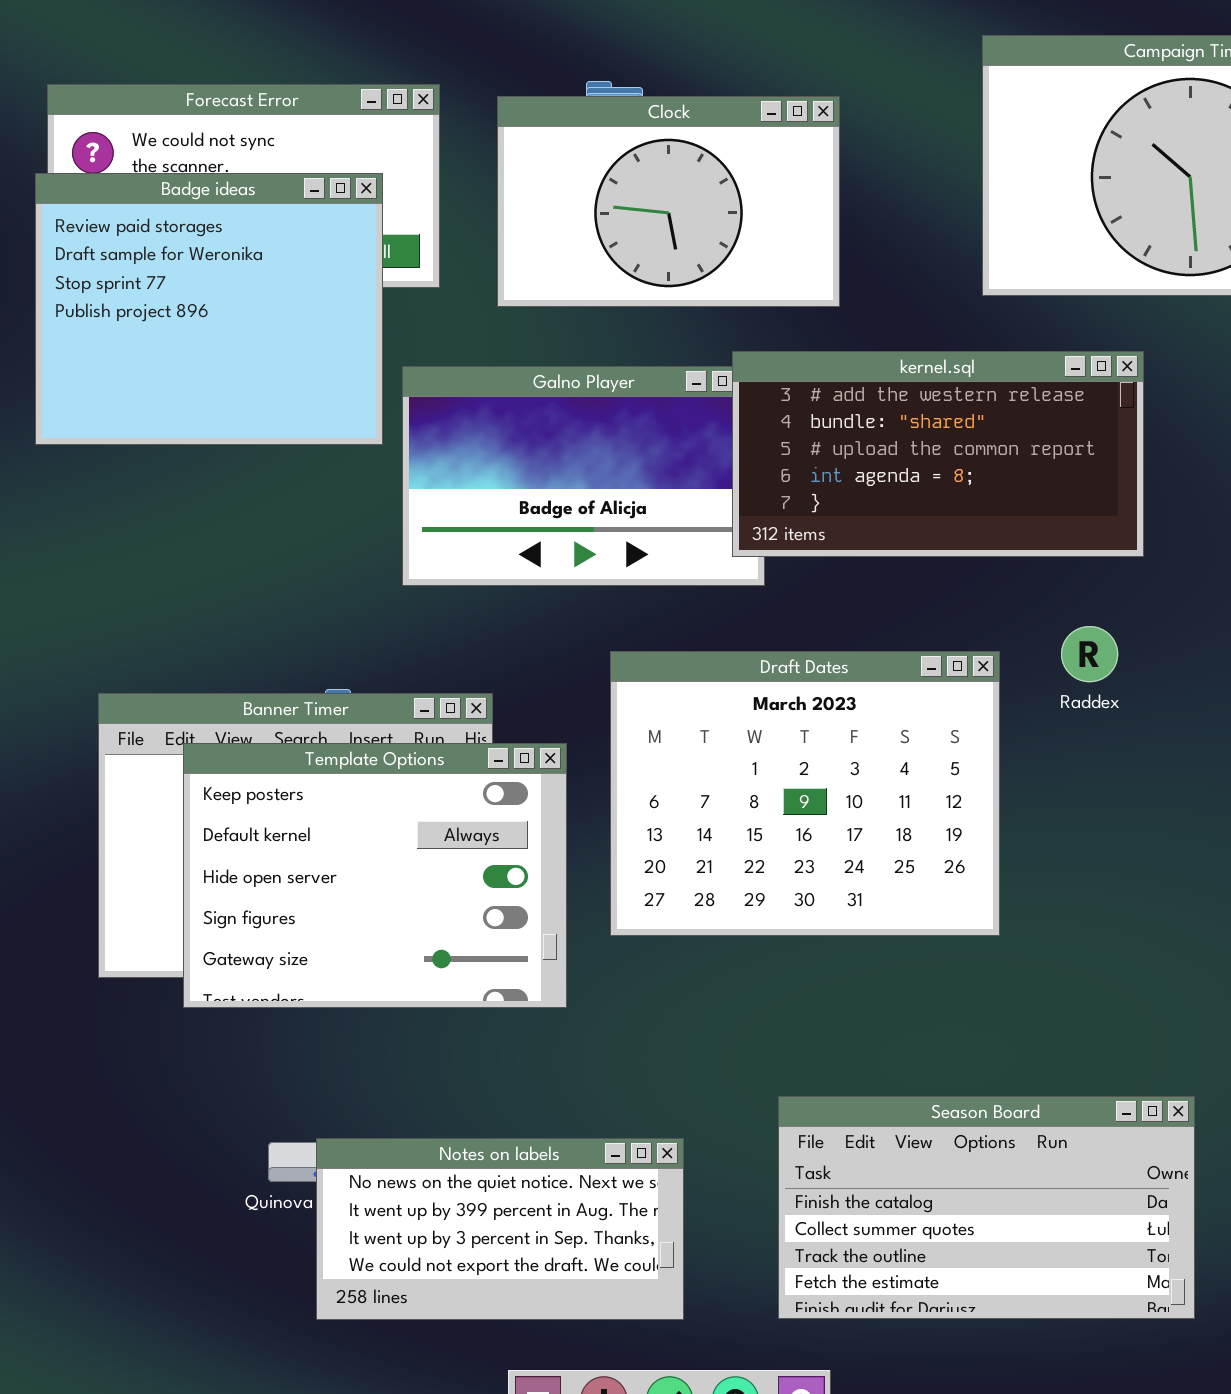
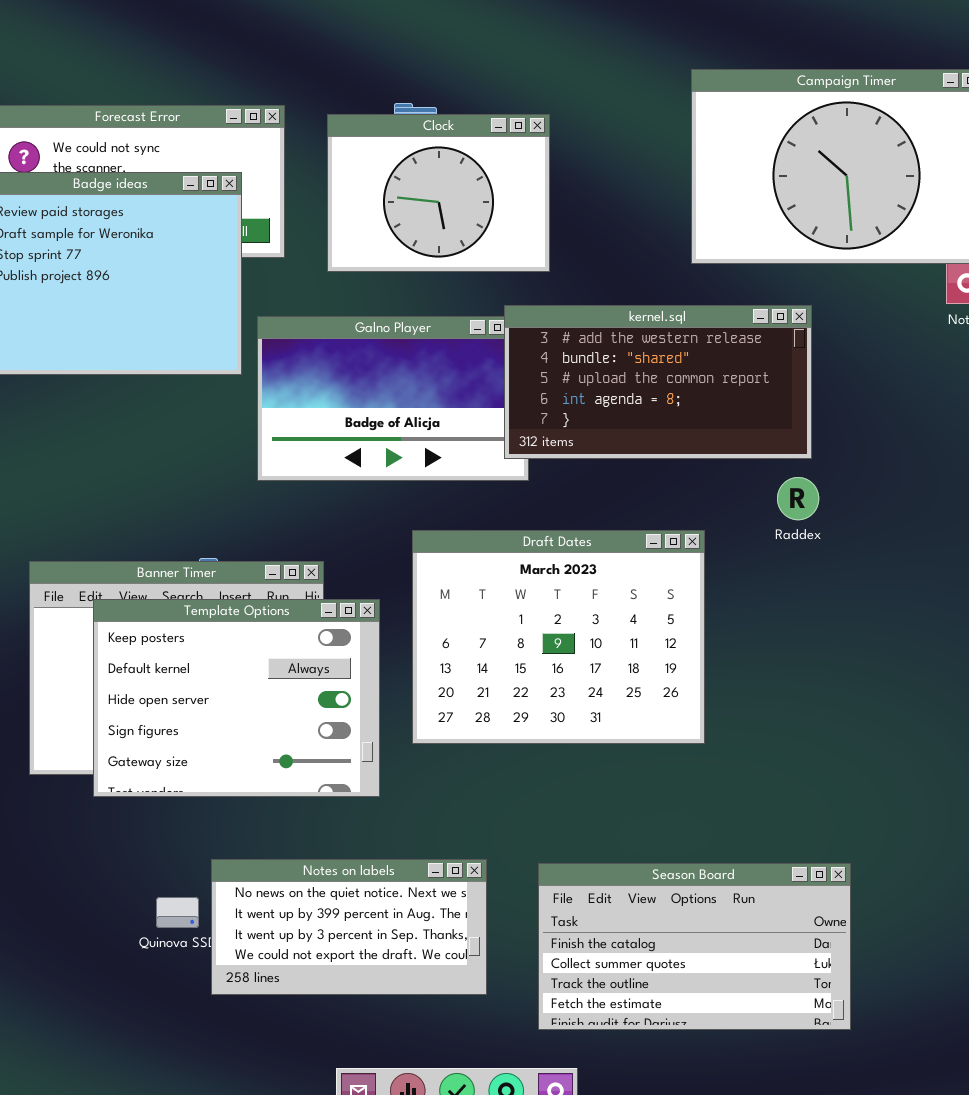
Clock: [497,96,840,307] -> [327,114,550,272], resized
Raddex: [1061,626,1118,682] -> [777,477,819,520], moved
Notes on labels: [316,1138,684,1320] -> [211,859,487,995], moved

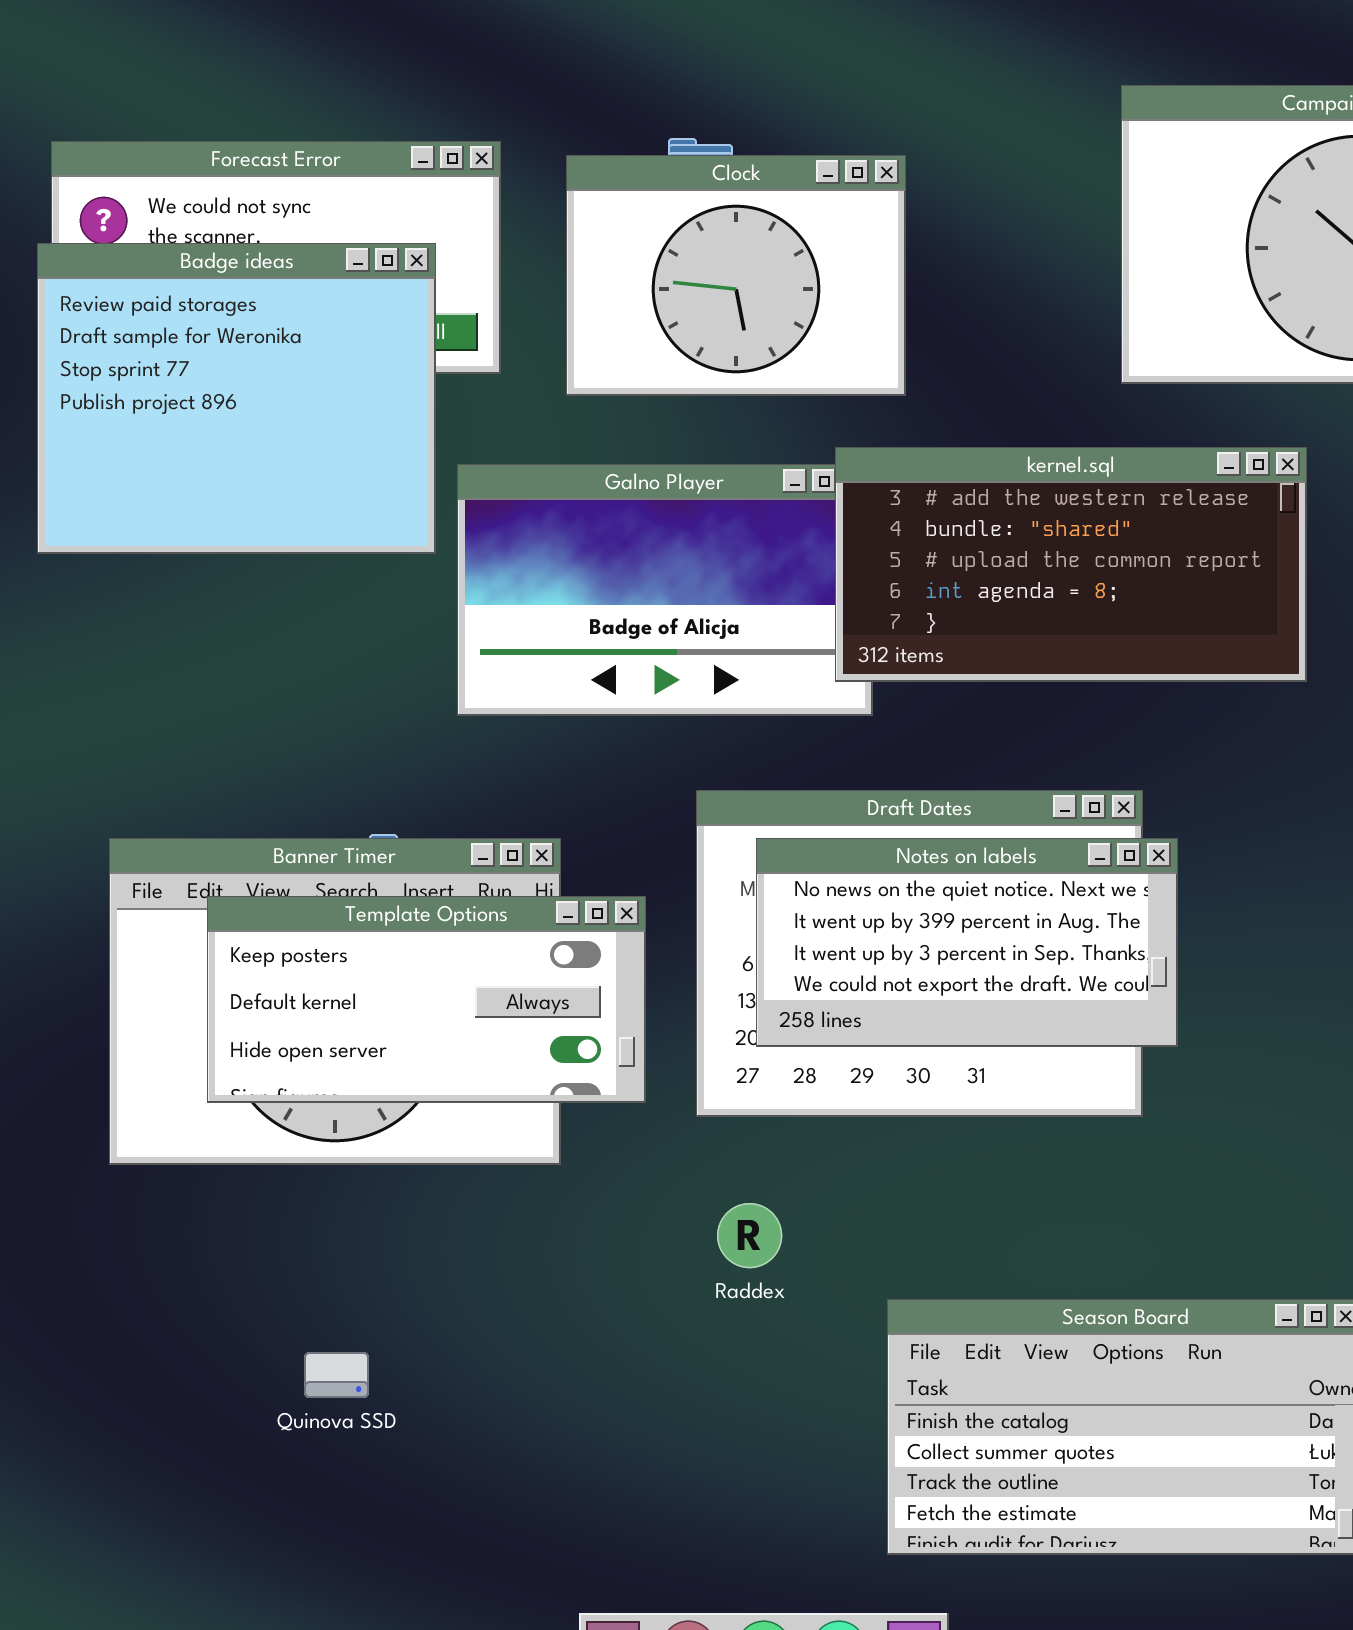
Raddex: [777,477,819,520] -> [717,1203,782,1268], moved
Template Options: [93,599,380,797] -> [207,896,646,1103], resized
Notes on labels: [211,859,487,995] -> [756,838,1178,1047], moved

